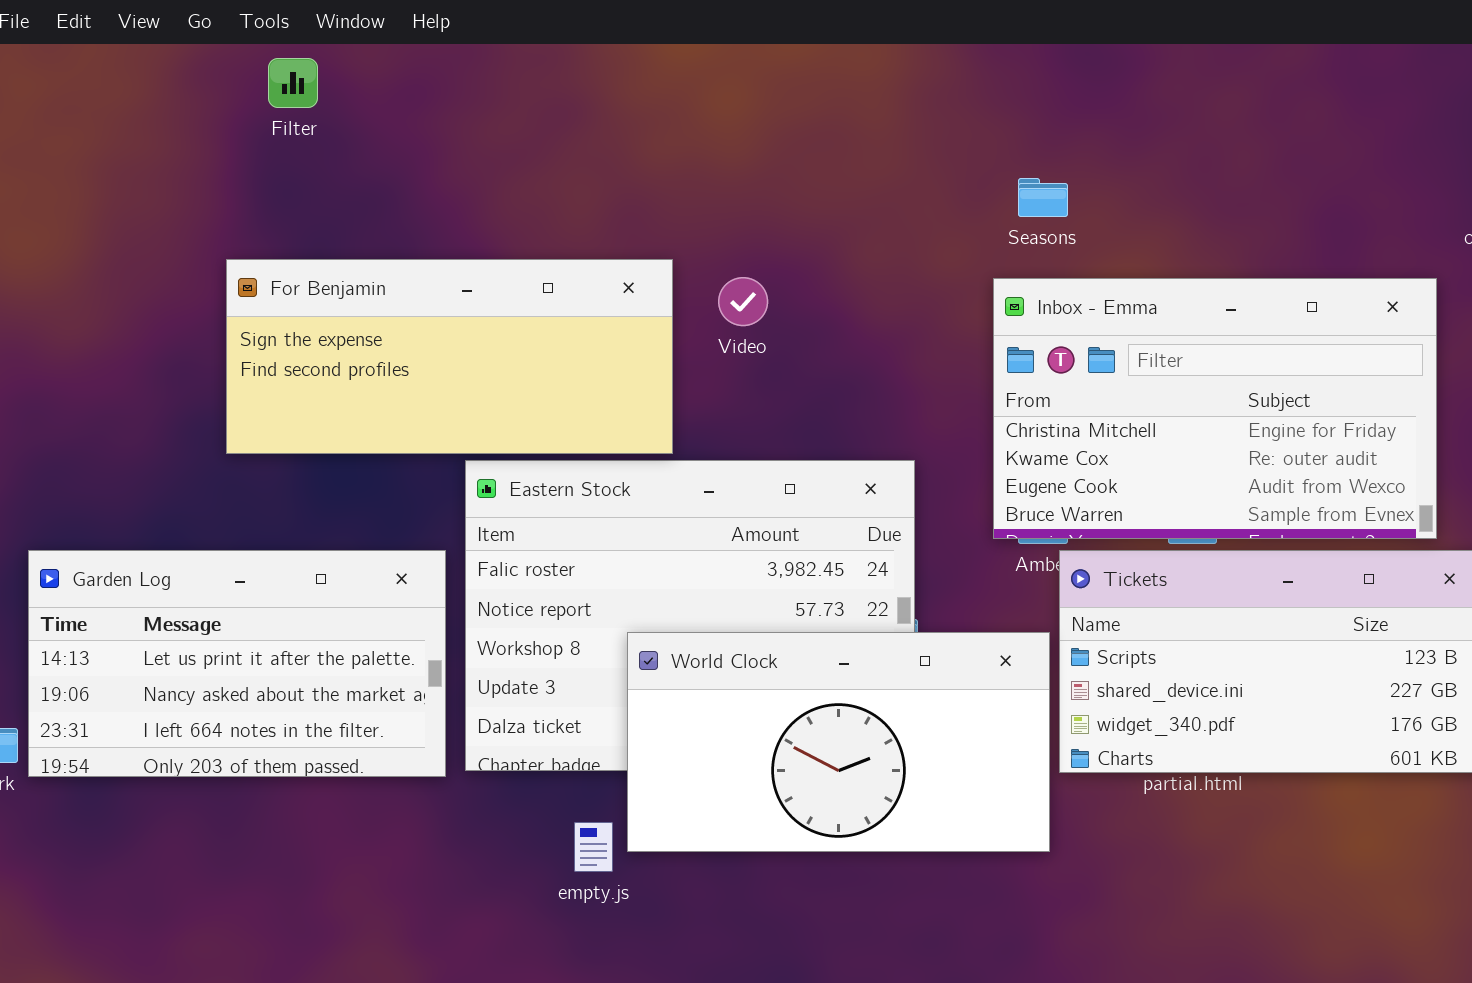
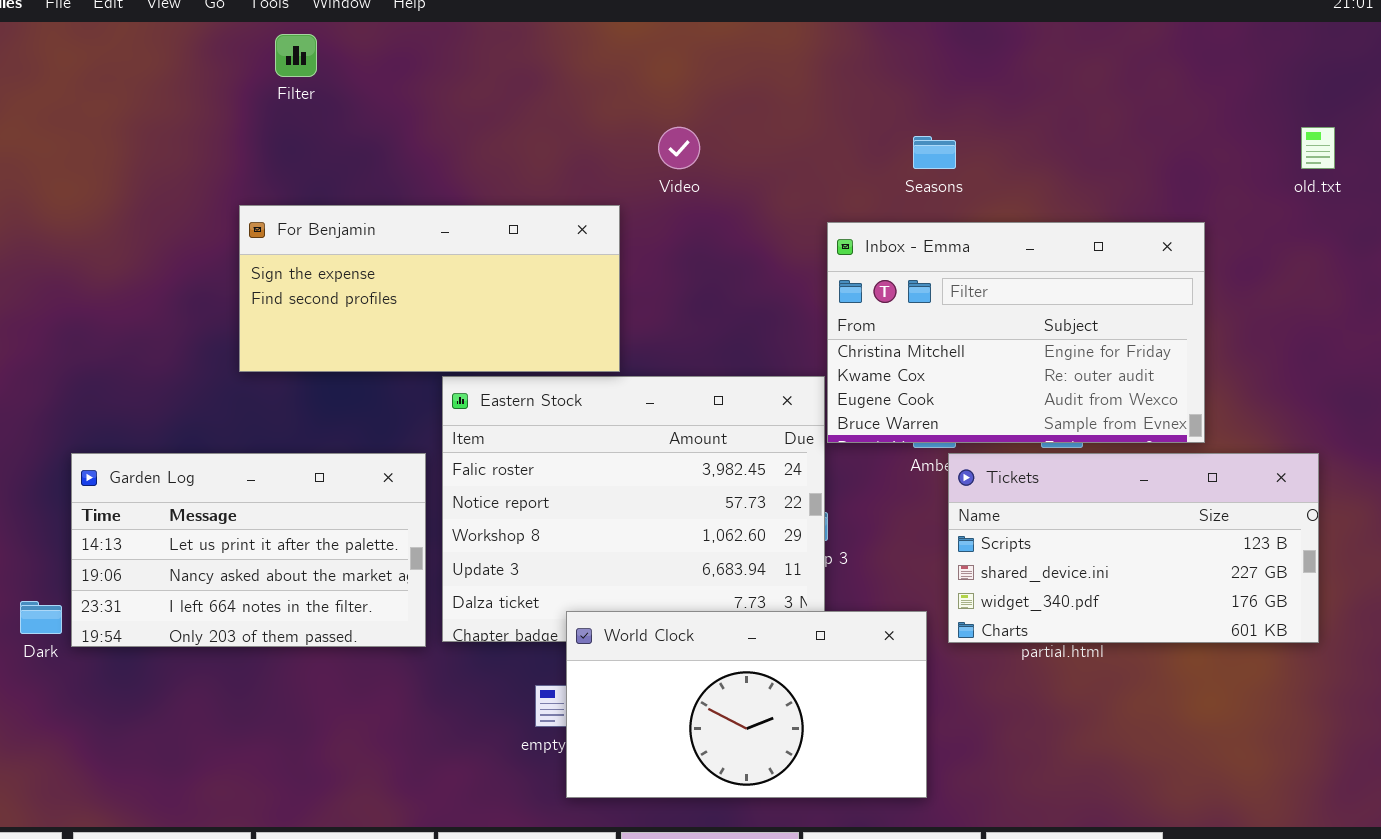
Video: [718,277,768,326] -> [658,127,700,169], moved
Inbox - Emma: [993,278,1437,539] -> [827,222,1205,443], moved
World Clock: [627,632,1050,852] -> [566,611,927,798], moved

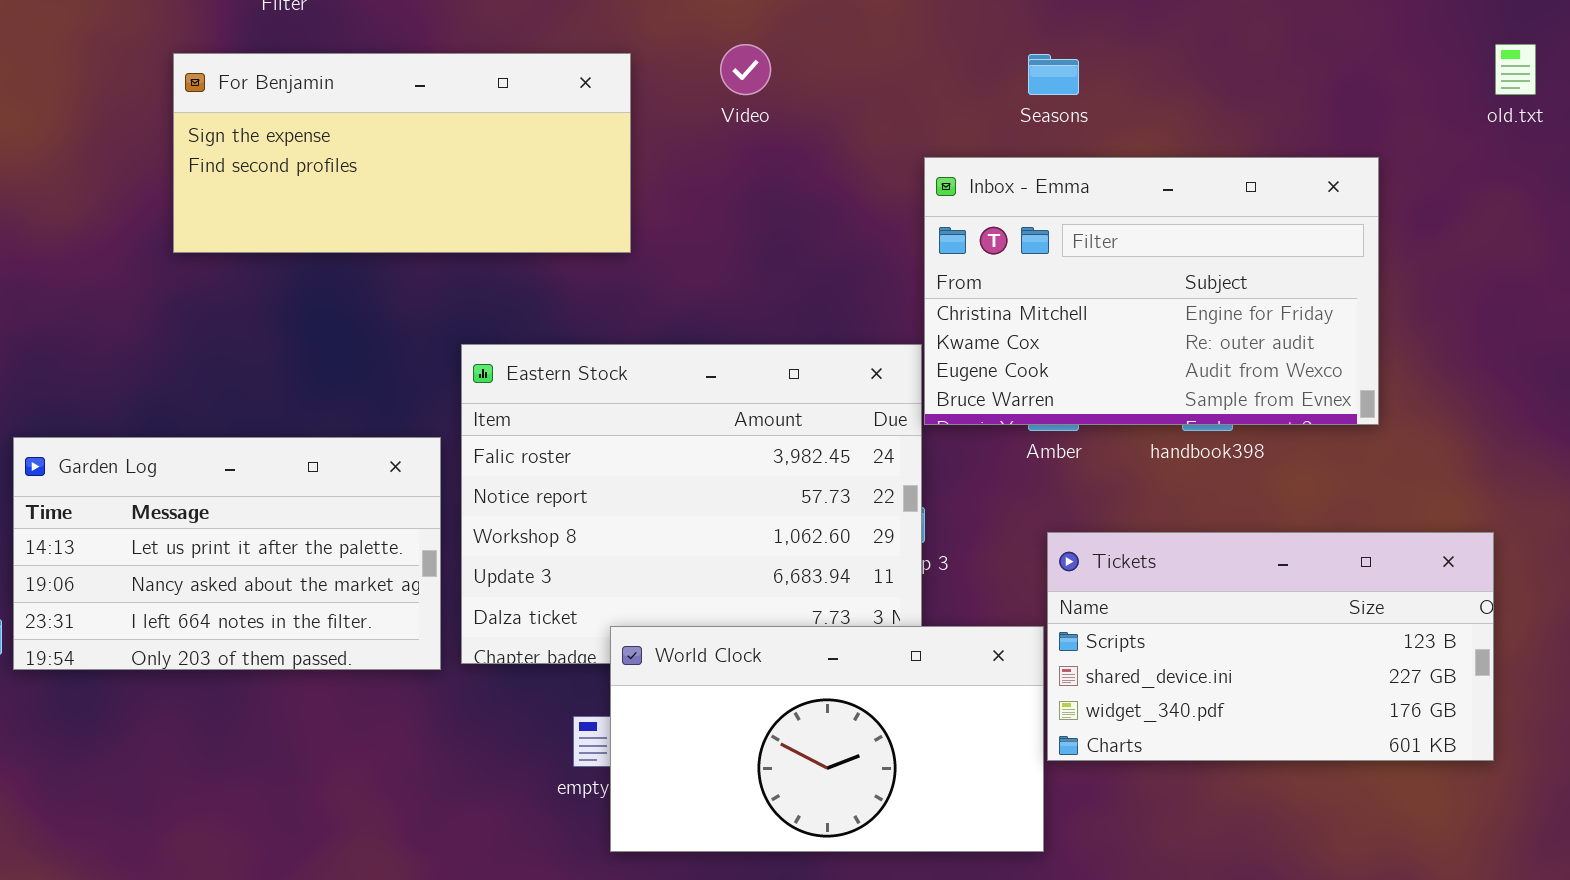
For Benjamin: [239,205,620,372] -> [173,53,631,253], moved
Tickets: [948,453,1319,643] -> [1047,532,1494,761], moved

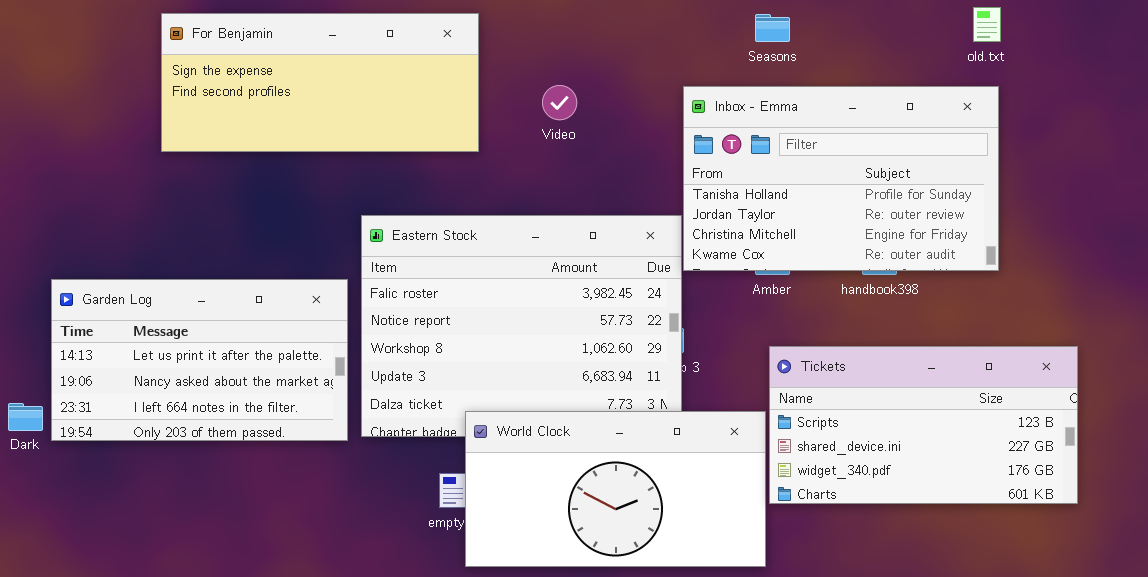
Video: [720,44,771,95] -> [542,85,577,120], moved
old.txt: [1495,44,1536,95] -> [973,7,1001,42], moved
Inbox - Emma: [924,157,1379,425] -> [683,86,999,271], scrolled up 2 rows

